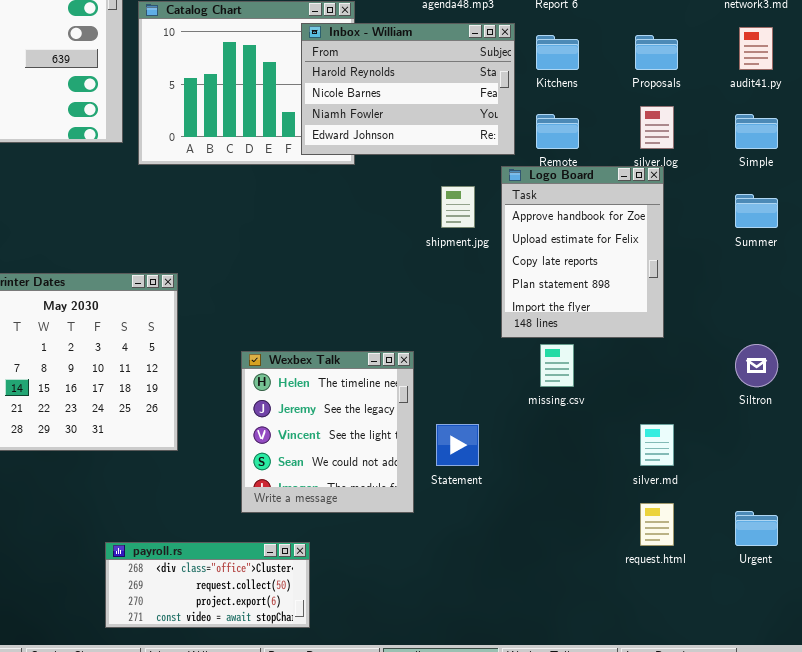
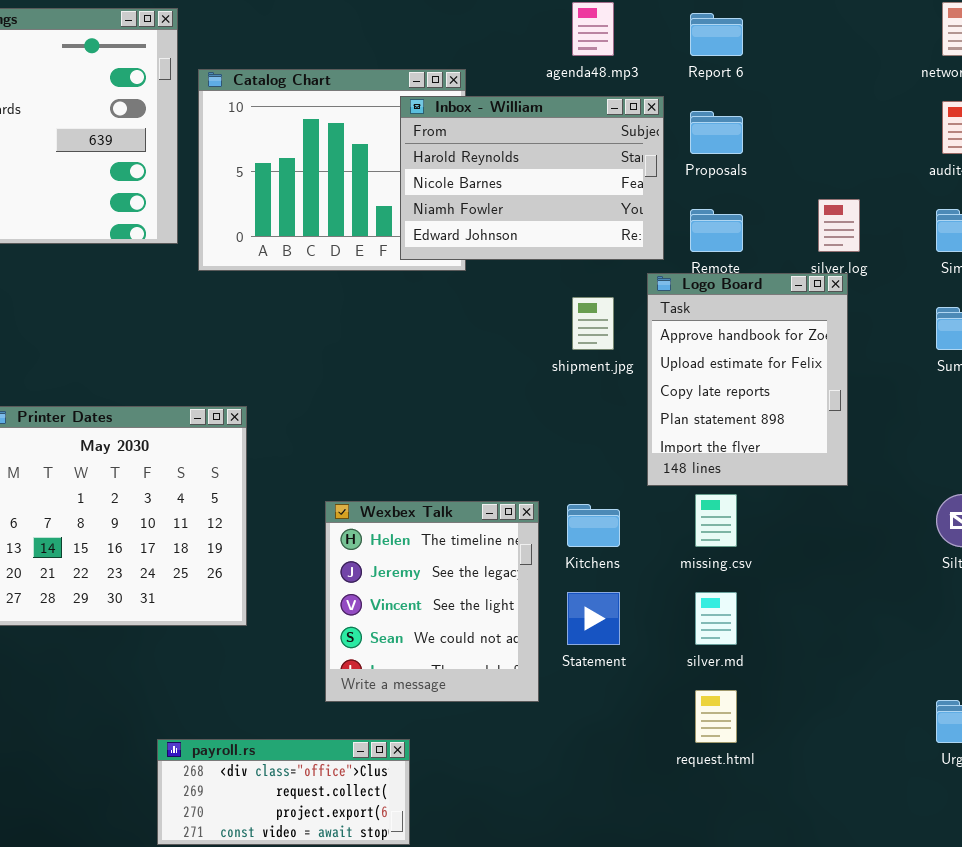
Kitchens: [536,35,579,70] -> [567,504,620,547], moved
Proposals: [635,35,678,70] -> [690,111,743,154], moved
silver.md: [640,424,674,466] -> [695,592,737,645], moved
request.html: [640,503,674,546] -> [695,690,737,743], moved

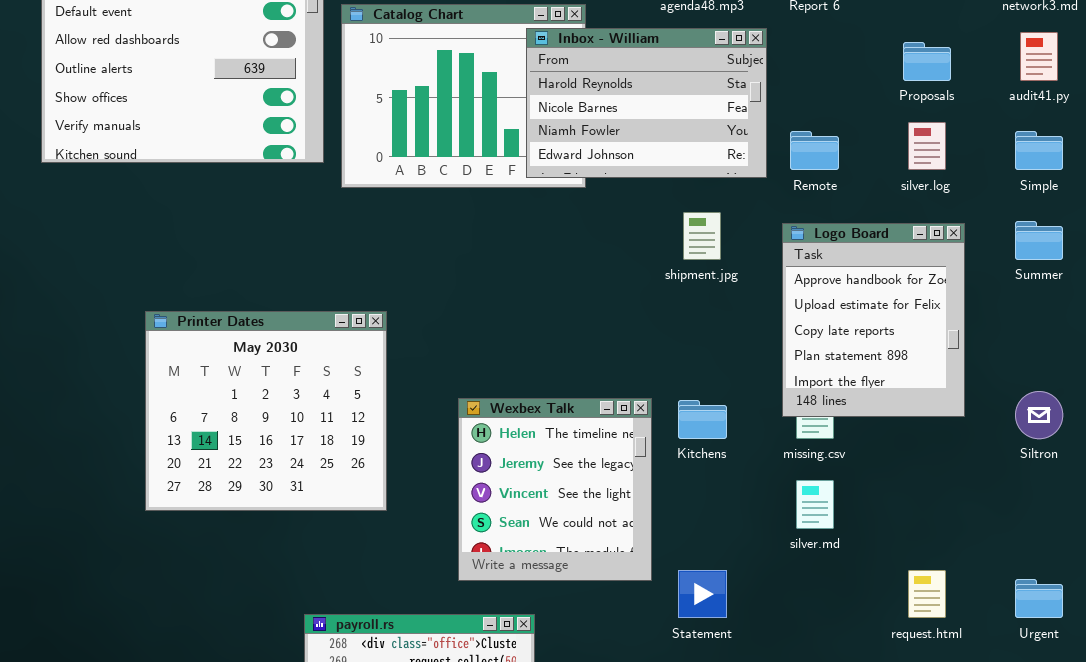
Proposals: [690,111,743,154] -> [903,42,951,81], moved
Logo Board: [647,273,848,486] -> [782,223,965,417], moved
Statement: [567,592,620,645] -> [678,570,727,618], moved
request.html: [695,690,737,743] -> [908,570,946,618], moved

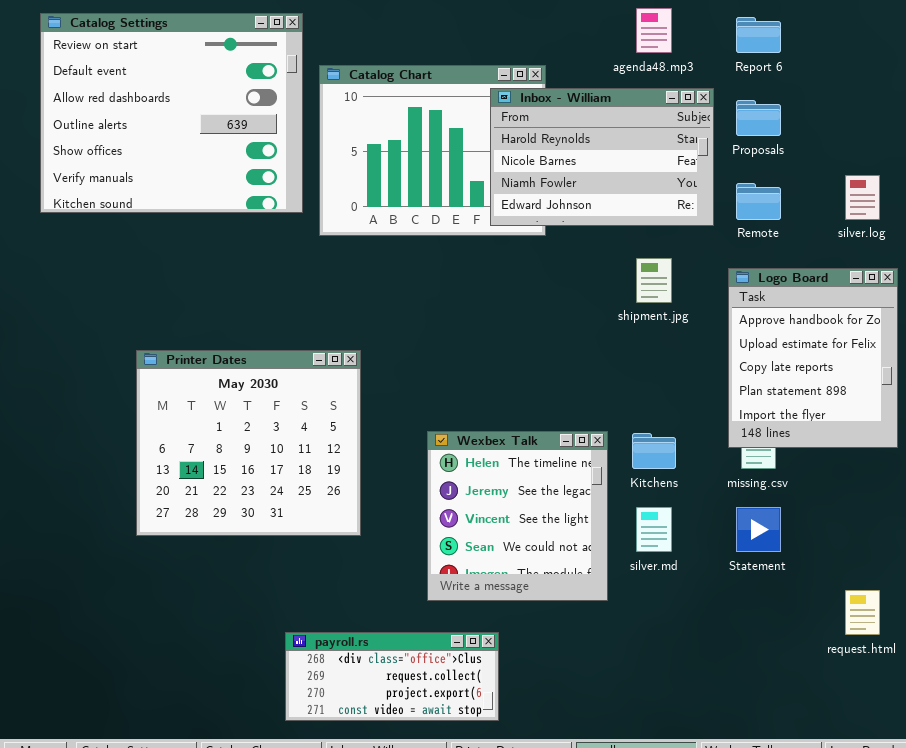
Proposals: [903,42,951,81] -> [736,100,781,136], moved
silver.md: [796,480,834,529] -> [636,507,672,552], moved
Statement: [678,570,727,618] -> [736,507,781,552], moved

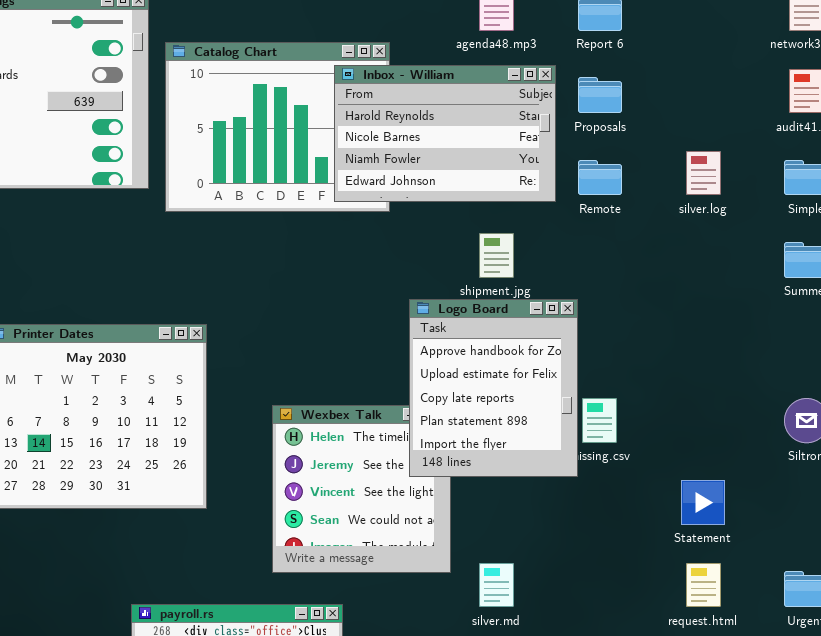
Logo Board: [728,268,898,448] -> [409,299,578,477], moved
silver.md: [636,507,672,552] -> [479,563,514,607], moved
Statement: [736,507,781,552] -> [681,480,725,525], moved

